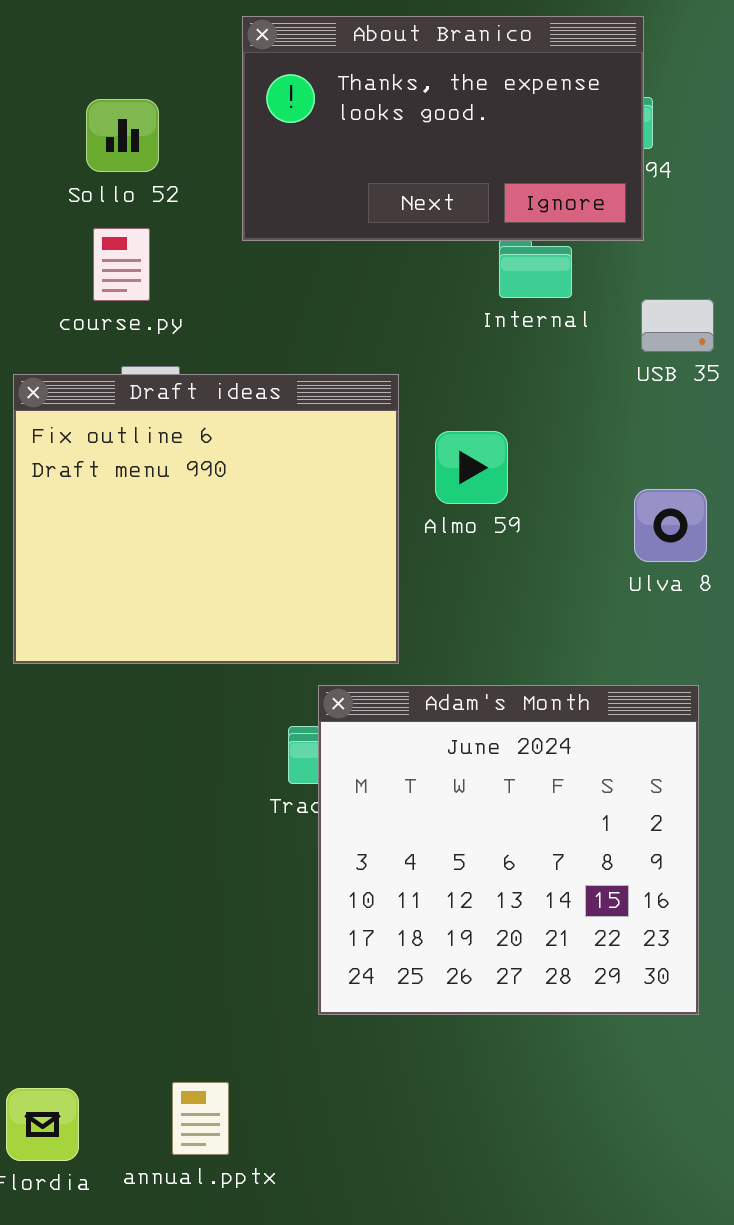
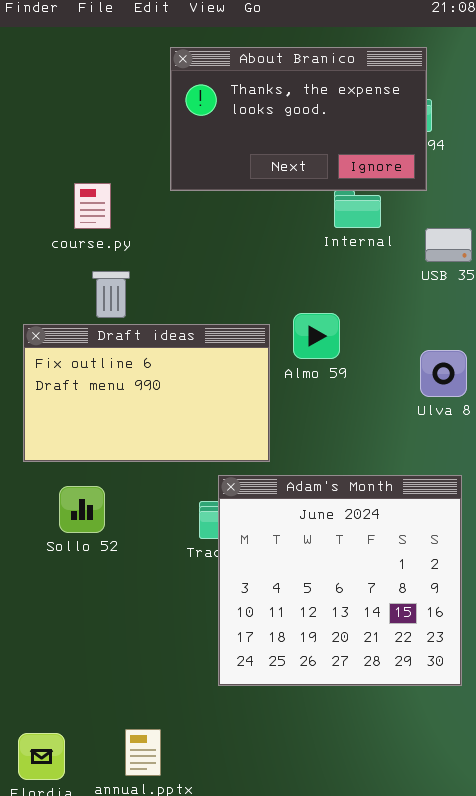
Sollo 52: [86,99,159,172] -> [59,486,105,533], moved
Draft ideas: [13,374,399,664] -> [23,324,270,462], resized

